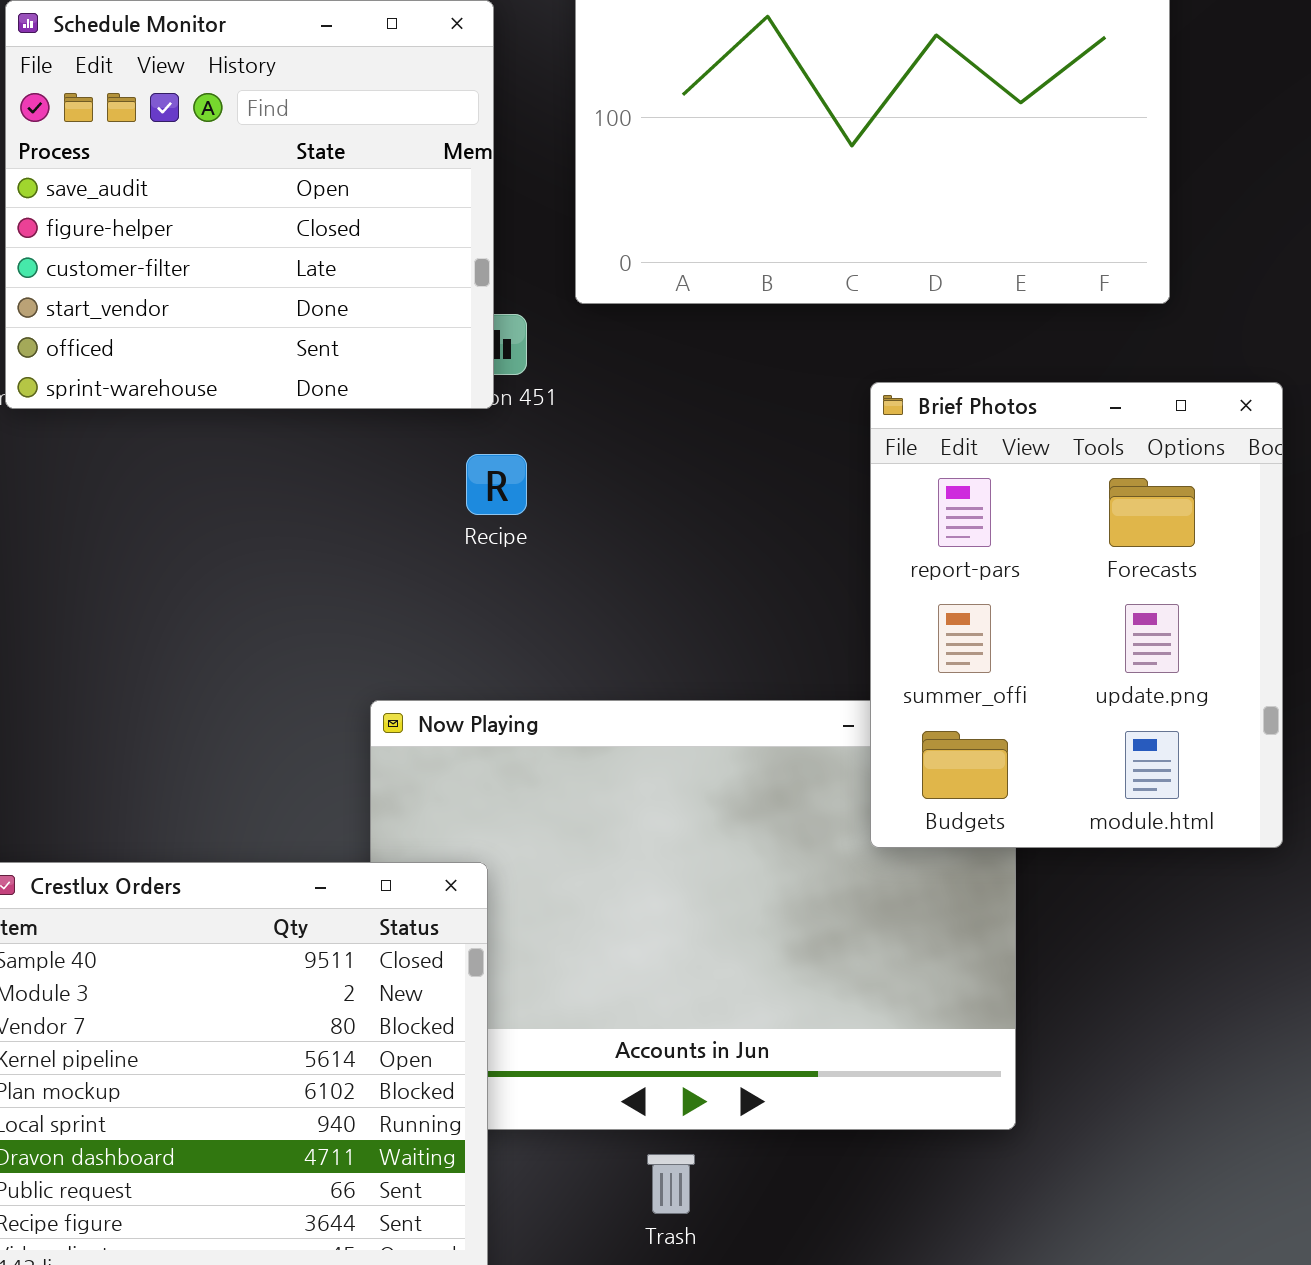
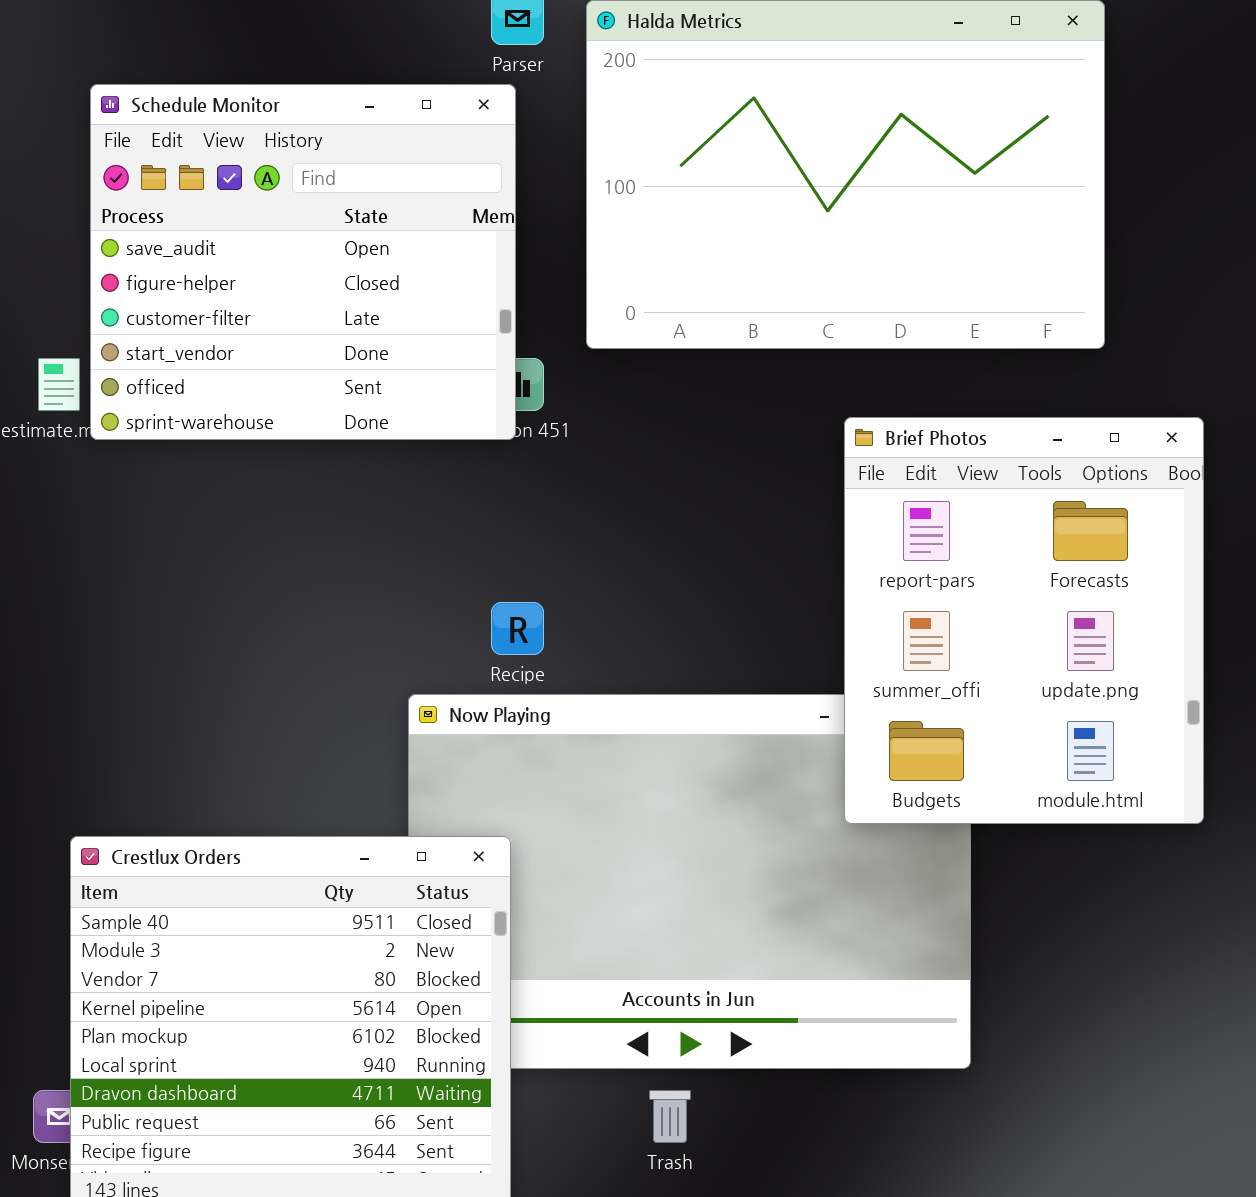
Recipe: [466,454,527,515] -> [491,602,544,655], moved

